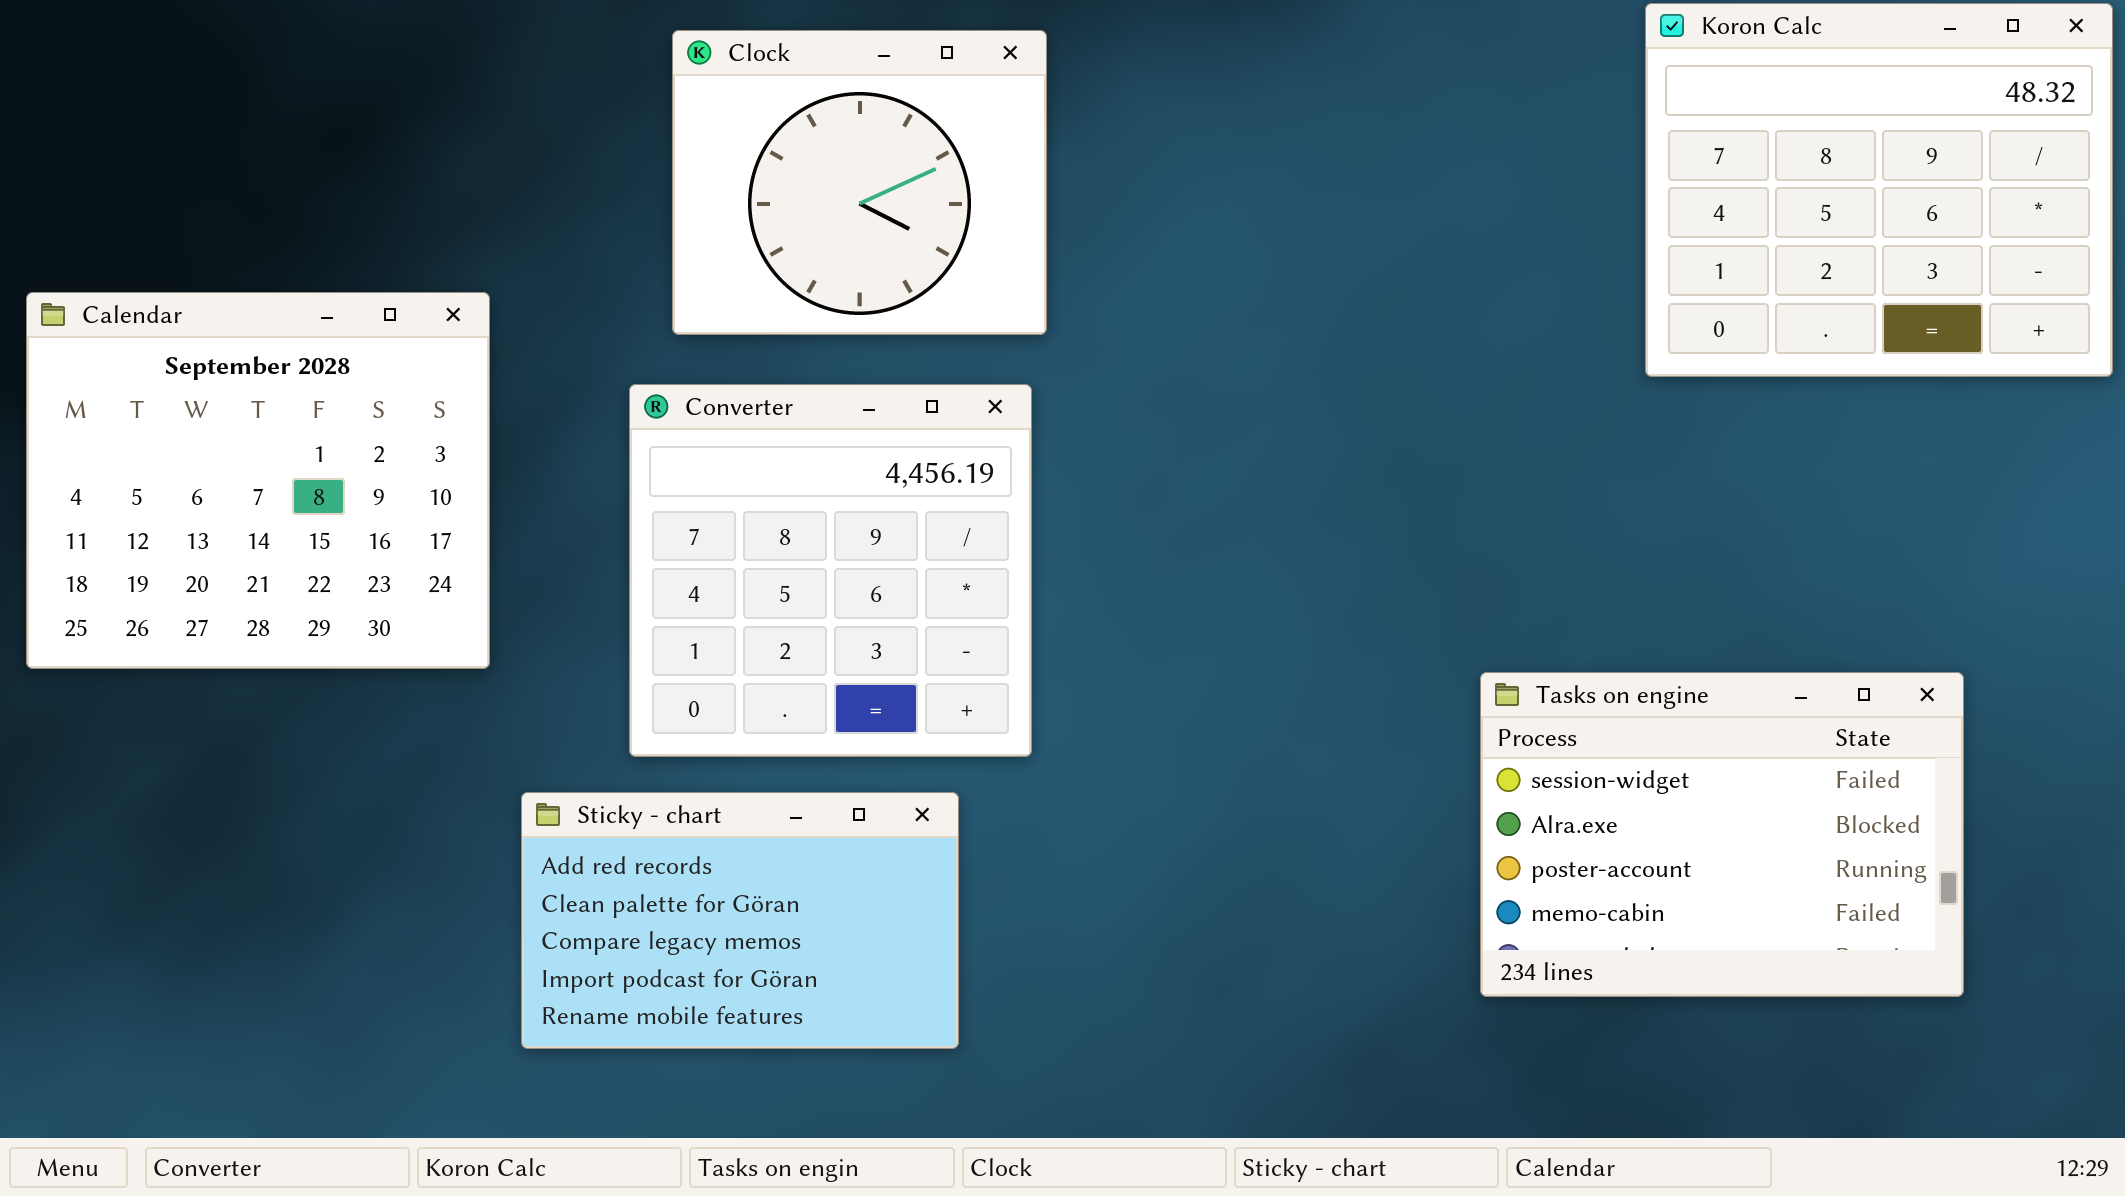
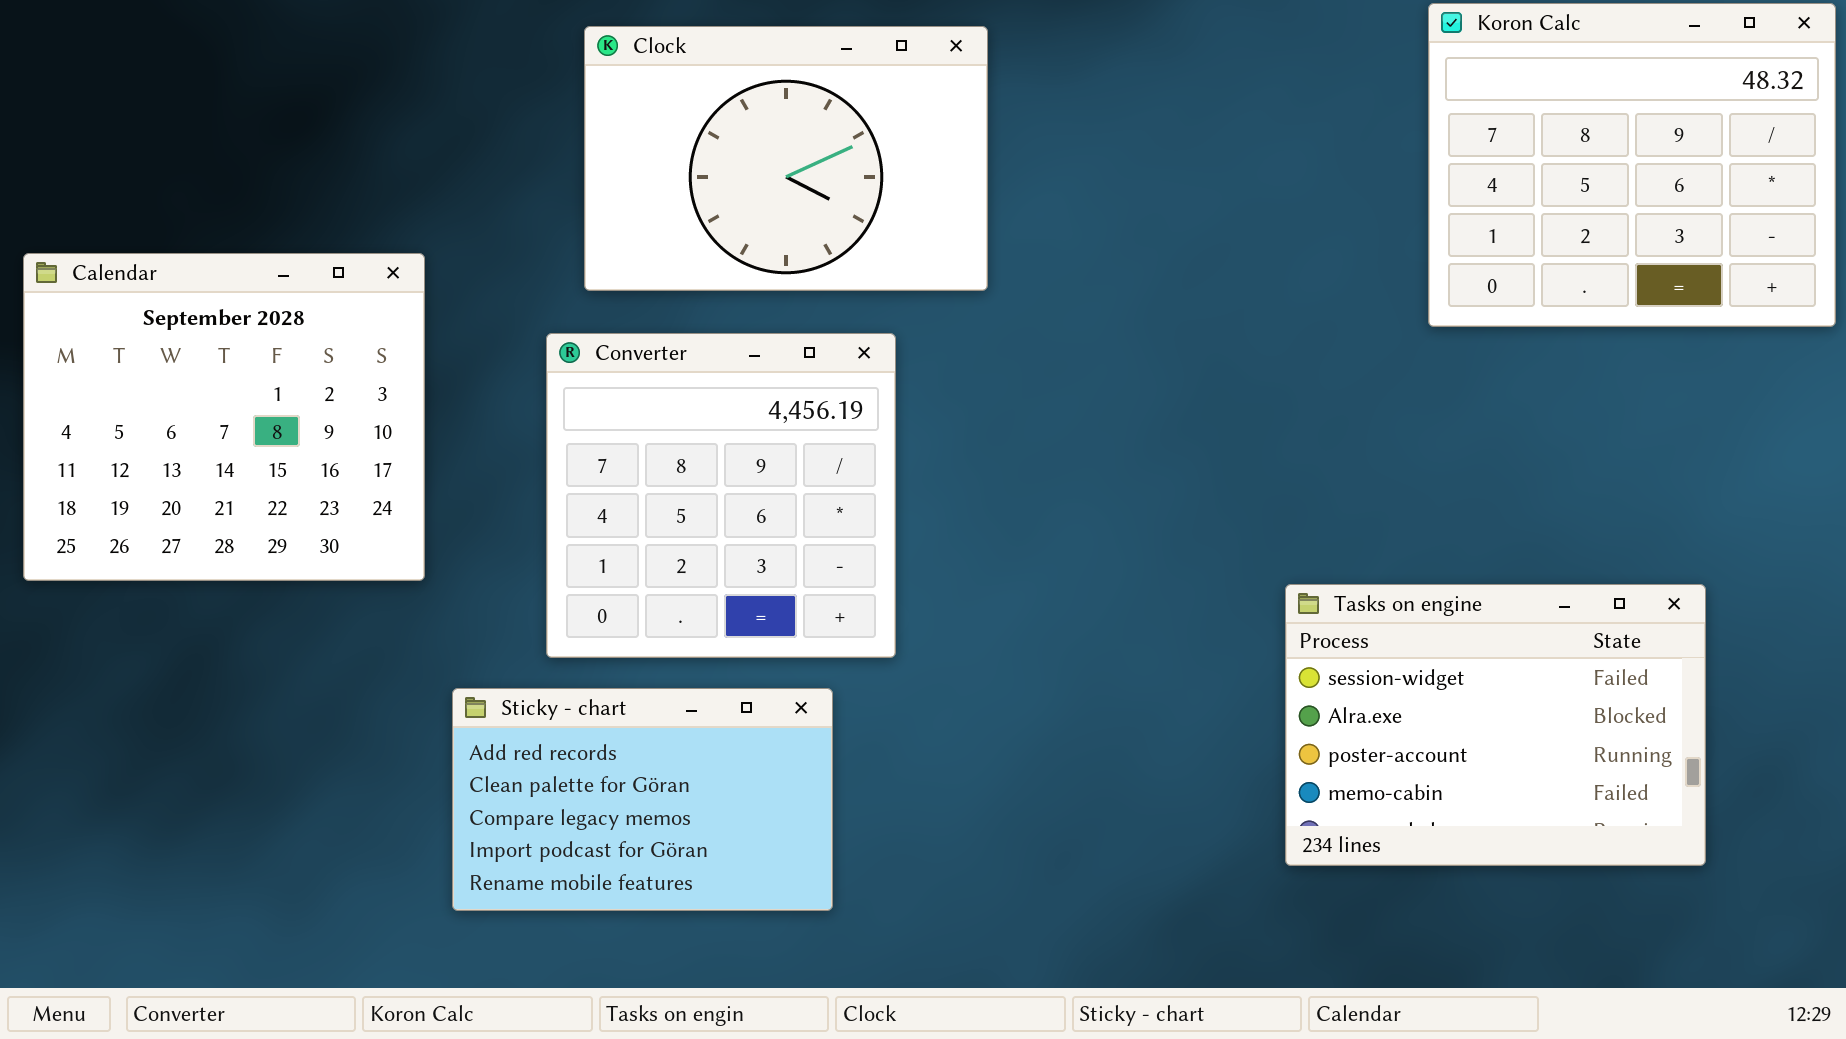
Clock: [672,30,1047,335] -> [584,26,988,291], resized

